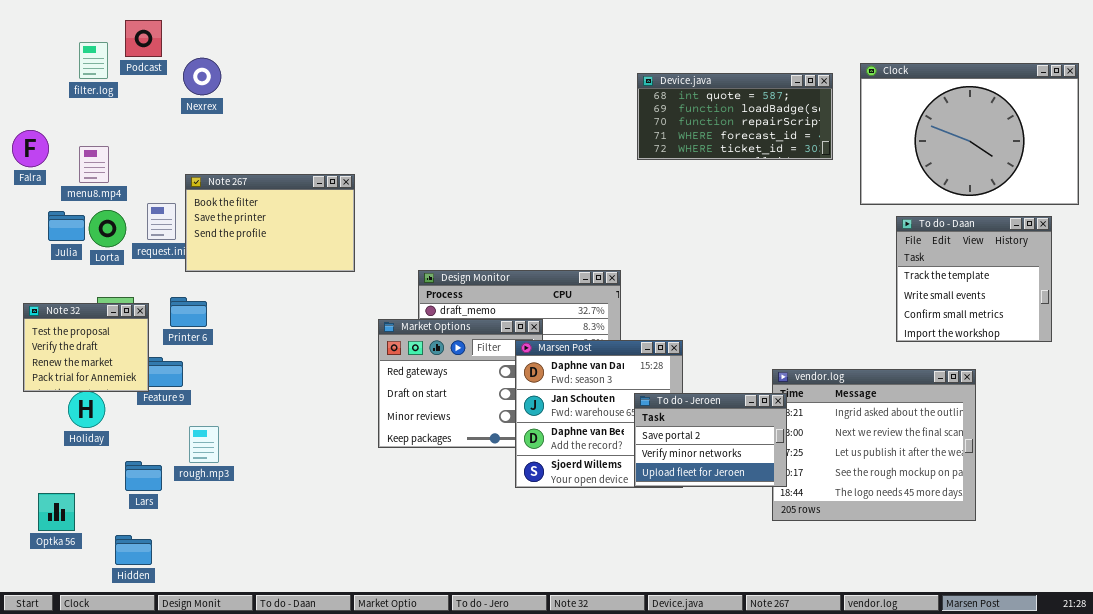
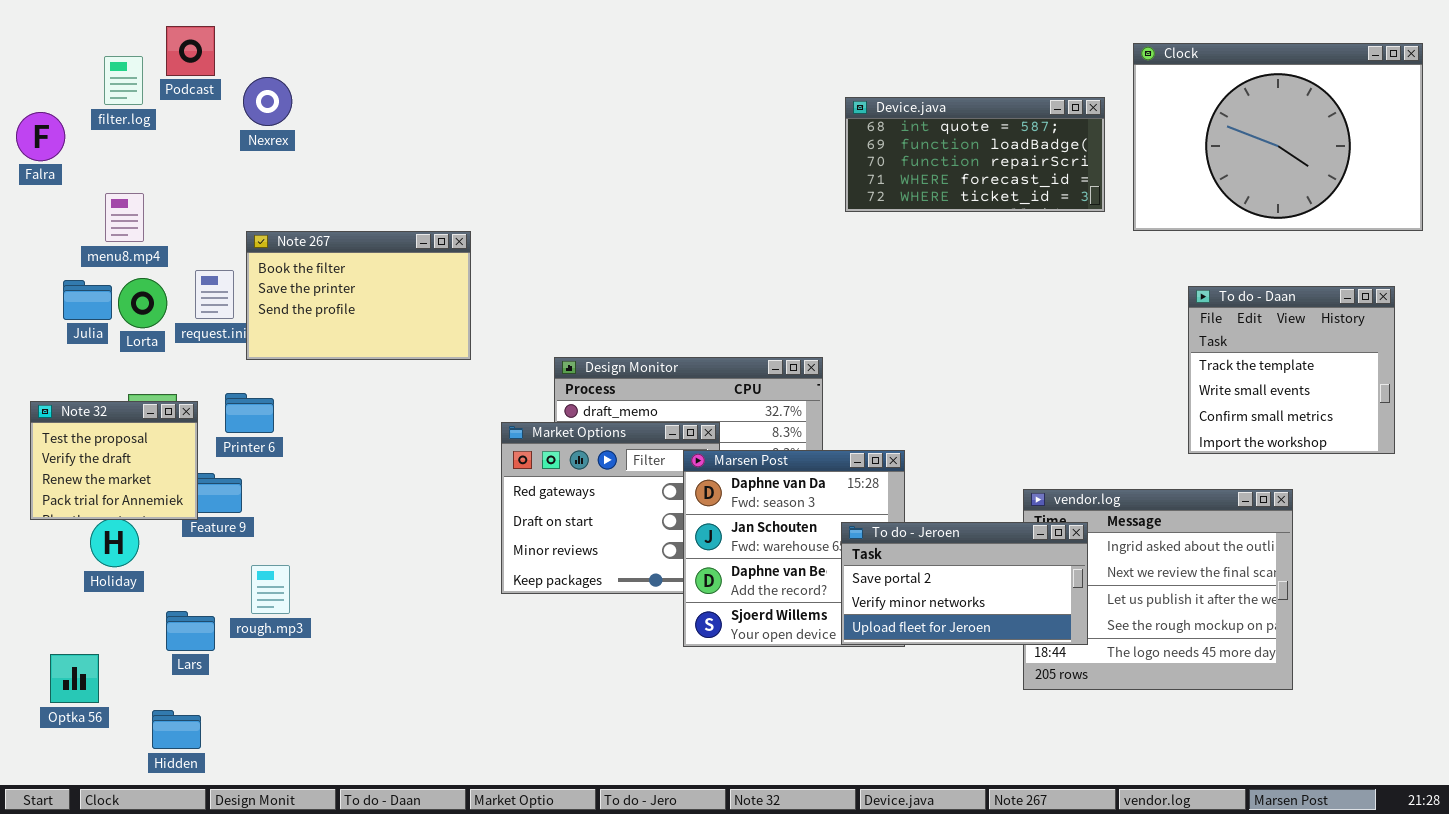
Clock: [860,63,1079,205] -> [1133,43,1423,231], moved
Falra: [12,130,49,167] -> [16,112,65,161], moved
To do - Jeroen: [634,393,787,487] -> [841,522,1088,645], resized

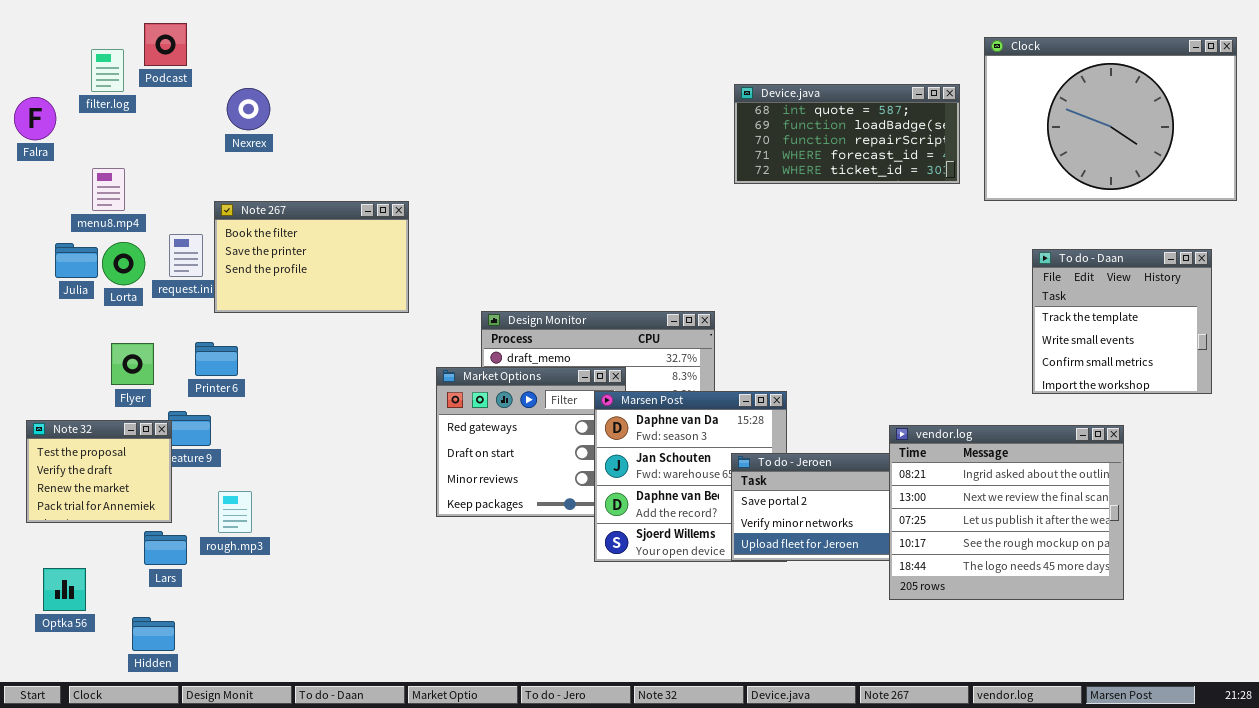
Nexrex: [243,77,292,126] -> [227,88,270,130], moved
Note 32: [30,401,198,520] -> [26,420,172,523], moved
vendor.log: [1023,489,1293,690] -> [889,425,1124,600], raised

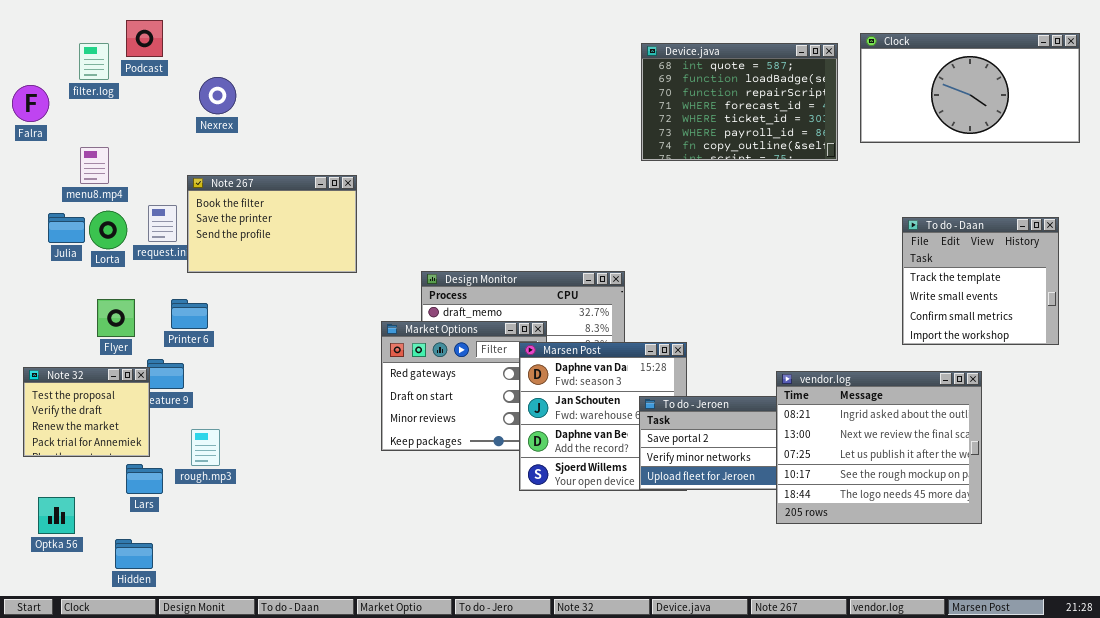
Clock: [984,37,1237,201] -> [860,33,1080,143], resized
Device.java: [734,84,960,184] -> [641,43,838,161], resized

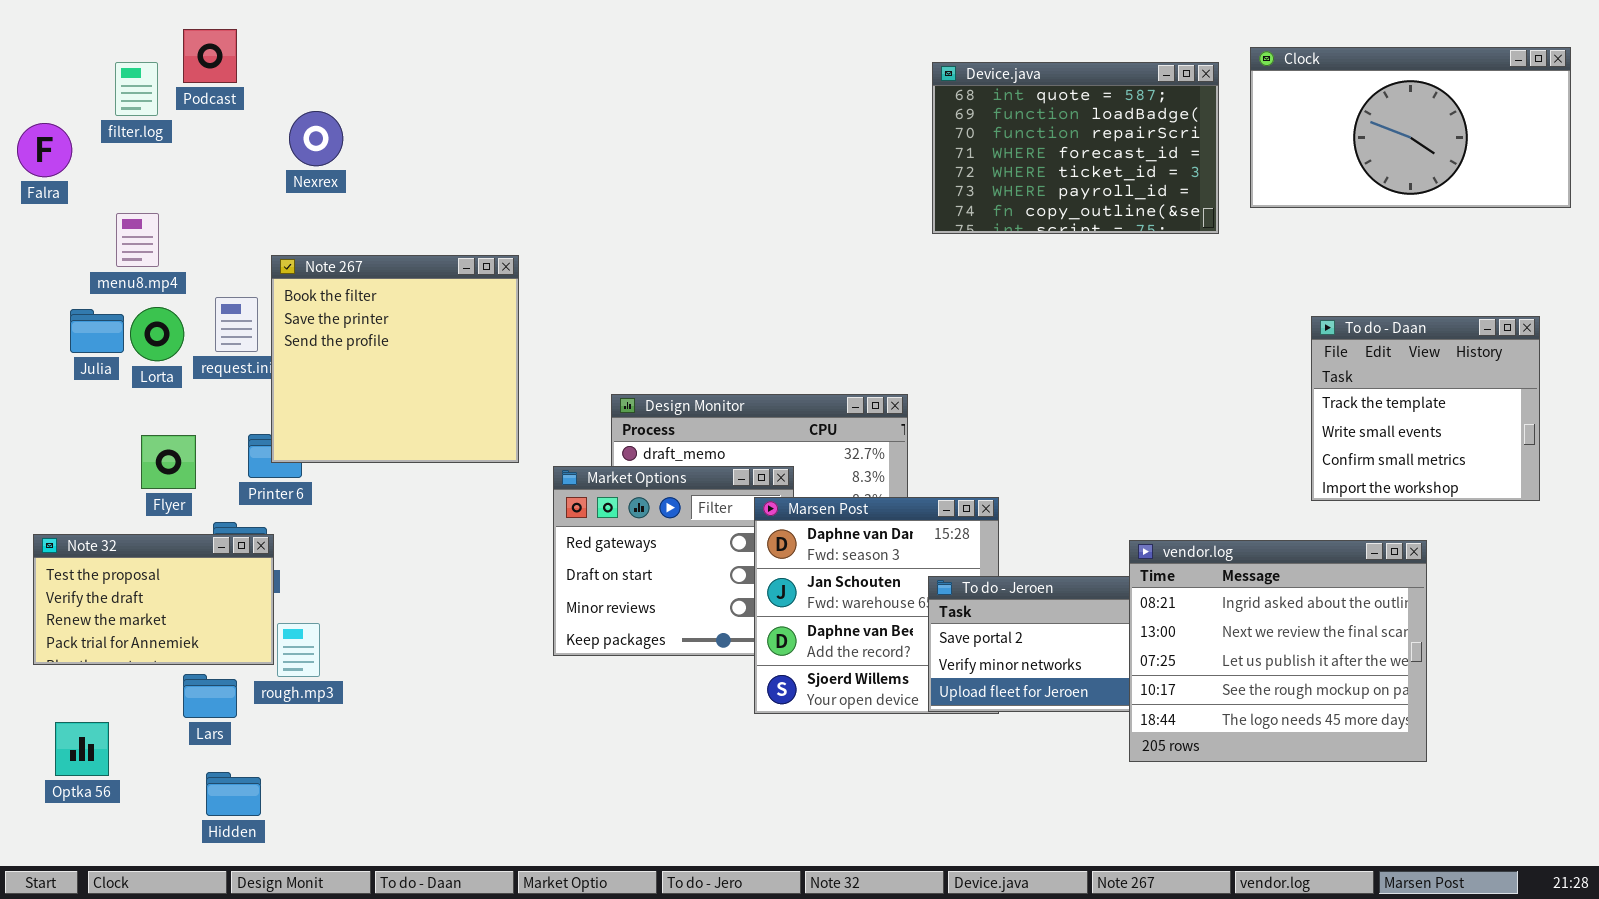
Note 267: [187,175,357,273] -> [271,255,519,463], resized
Note 32: [23,367,150,457] -> [33,534,274,665], resized
Hidden: [115,539,153,569] -> [206,772,261,816], moved

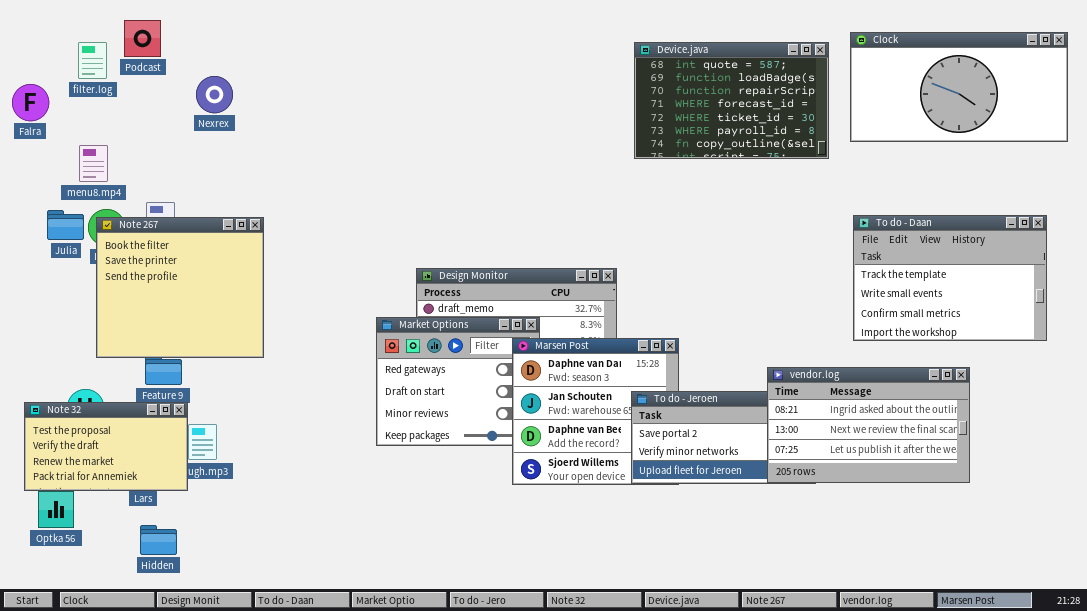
Note 267: [271,255,519,463] -> [96,217,264,358], moved
To do - Daan: [1311,316,1540,501] -> [853,215,1047,341], resized
Note 32: [33,534,274,665] -> [24,402,188,491], moved
vendor.log: [1129,540,1427,762] -> [767,367,970,483], resized

